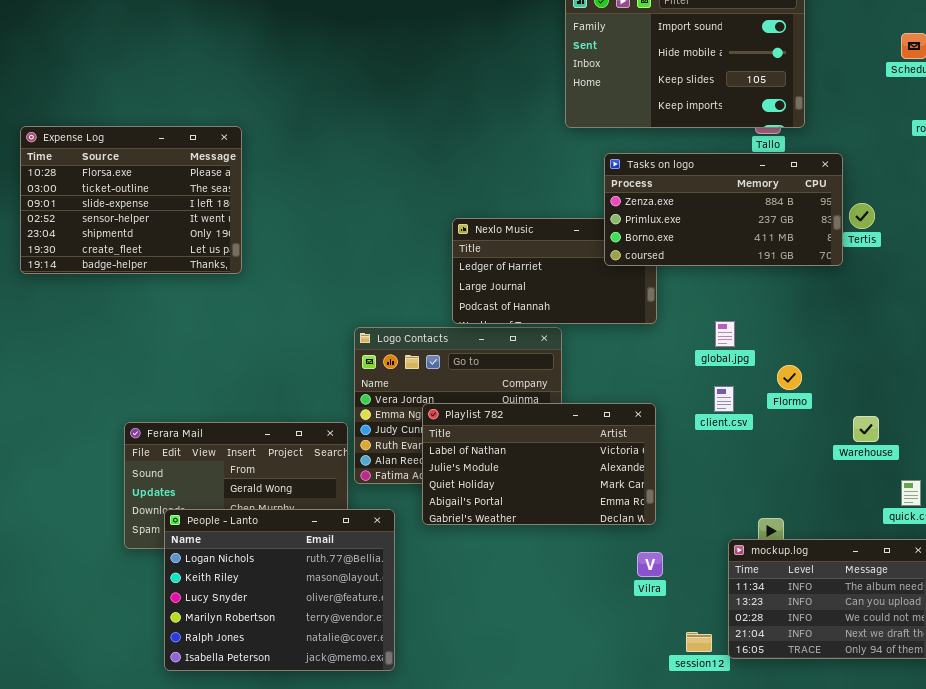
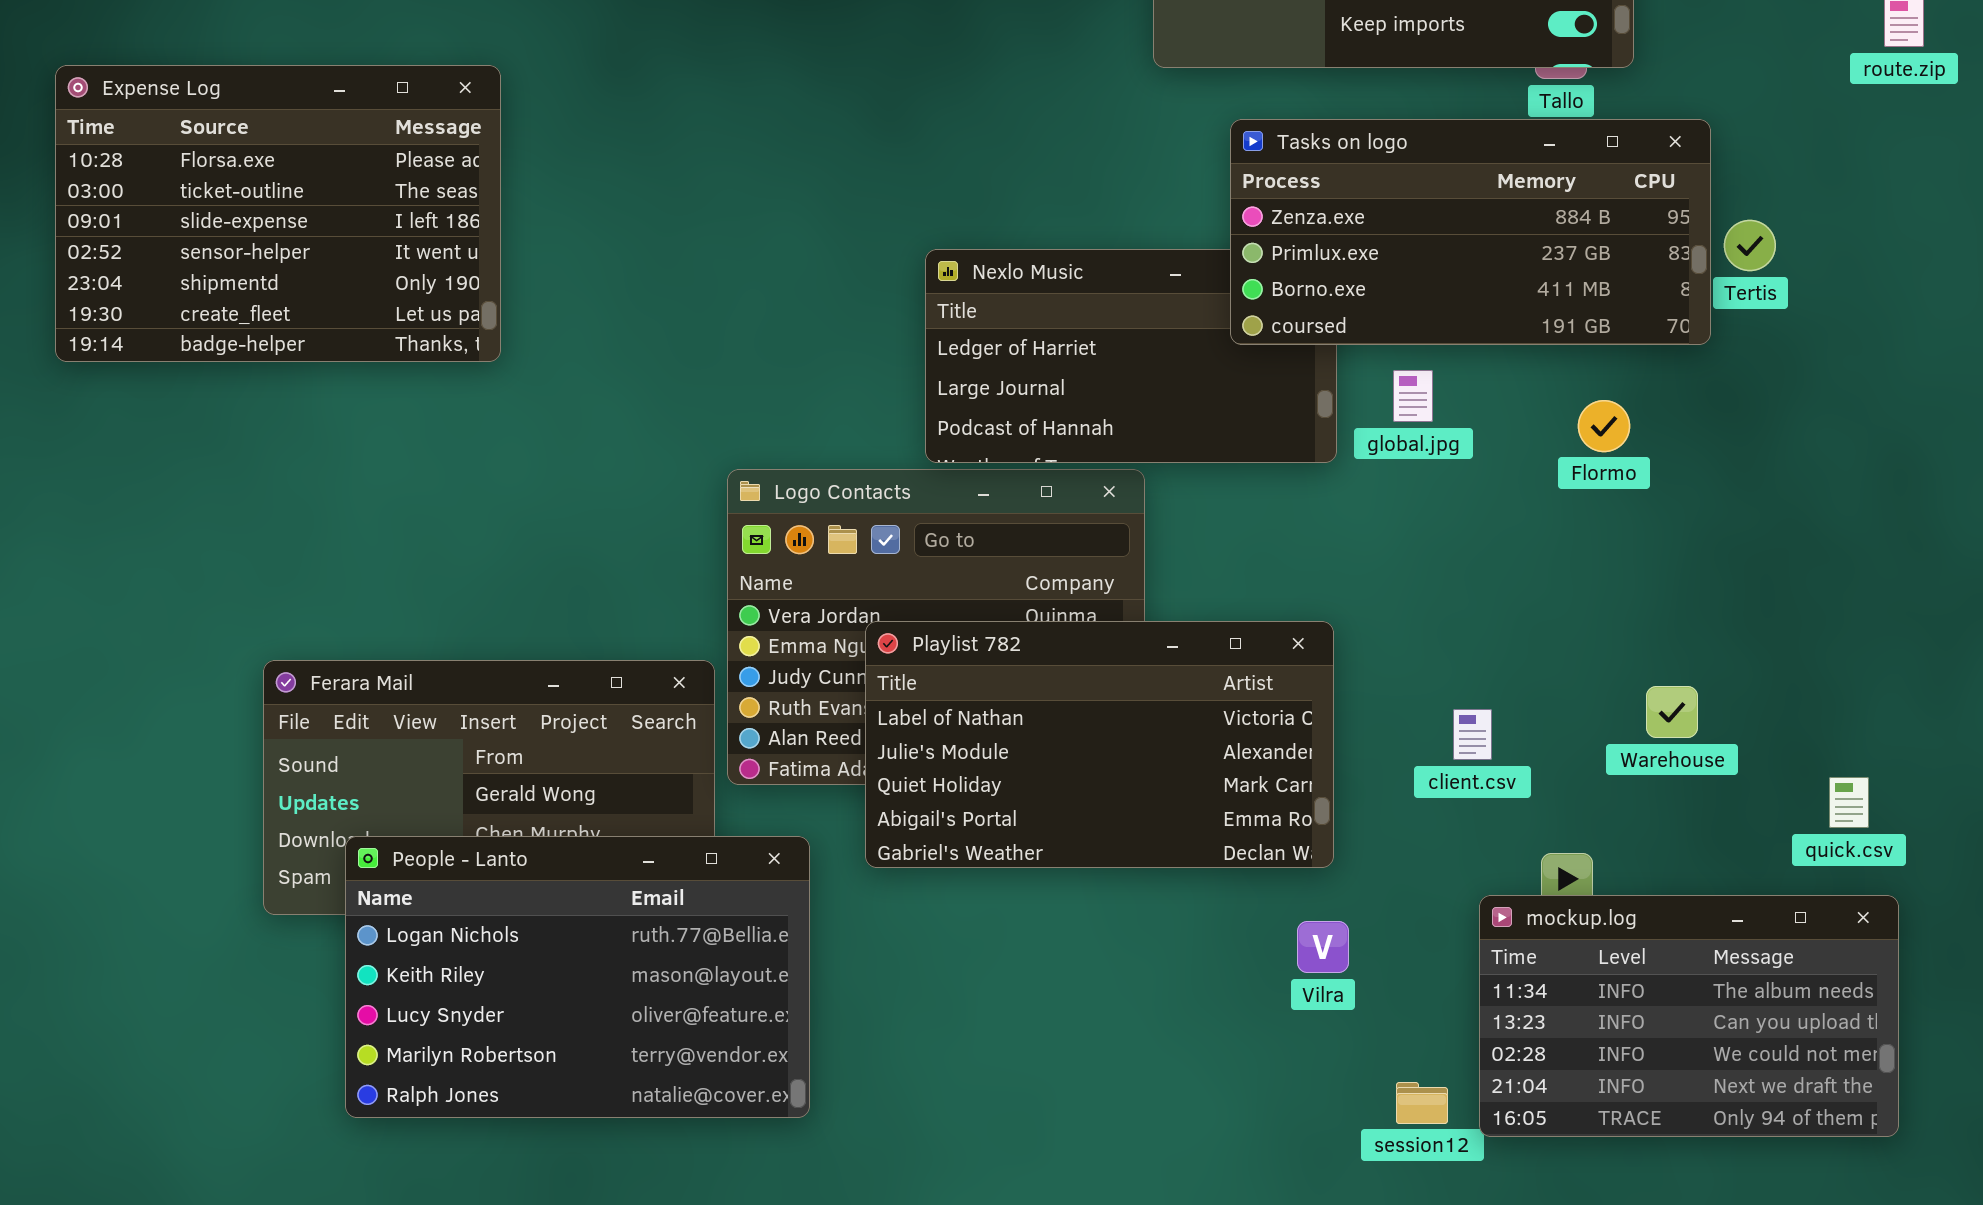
global.jpg: [715,321,735,347] -> [1393,370,1433,422], moved
Flormo: [777,365,802,390] -> [1578,400,1630,452], moved
client.csv: [714,386,734,412] -> [1453,709,1492,760], moved
Warehouse: [853,416,879,442] -> [1646,686,1698,738], moved
People - Lanto: [164,509,395,671] -> [345,836,810,1118], resized

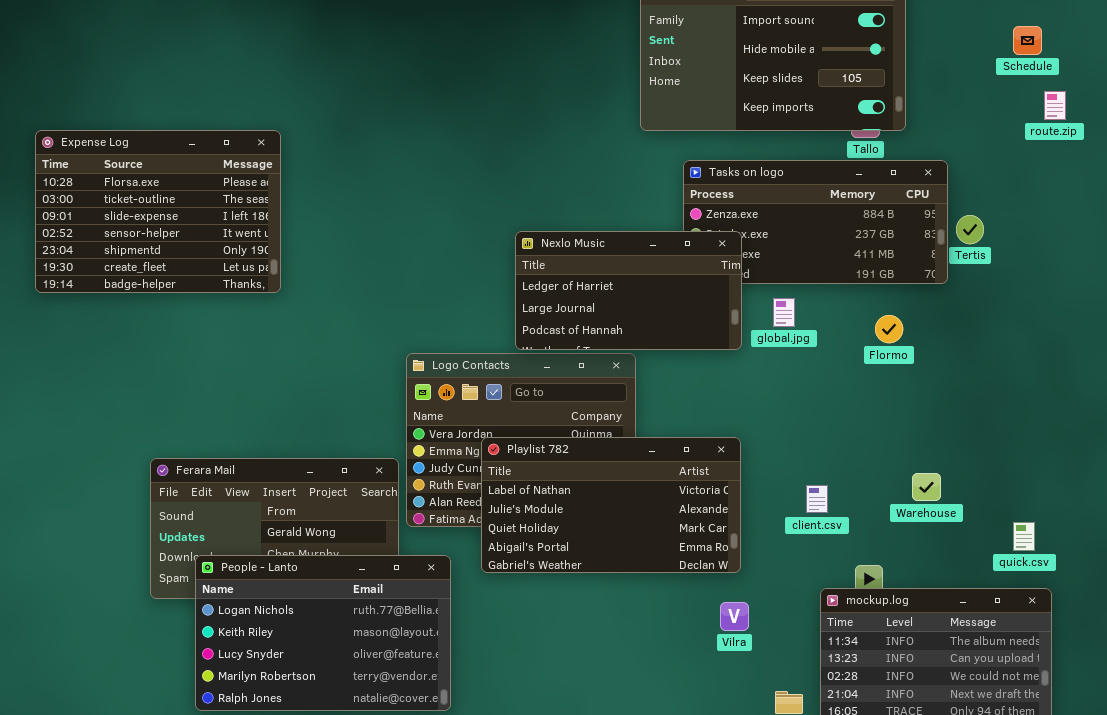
Nexlo Music: [925,249,1337,463] -> [515,231,742,350], raised

